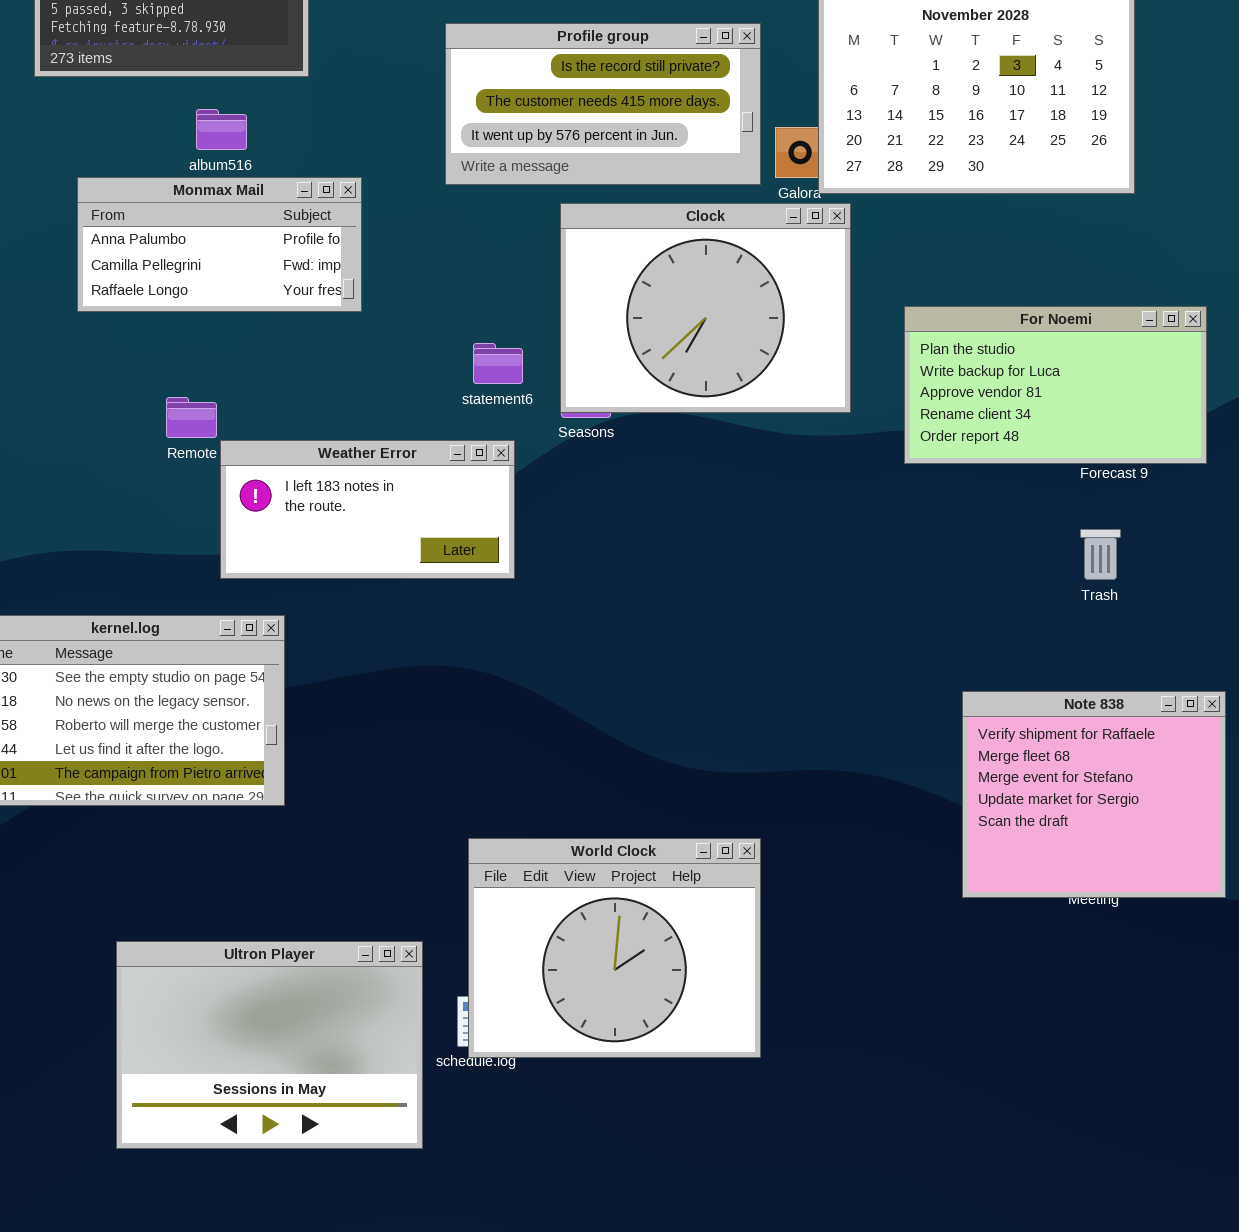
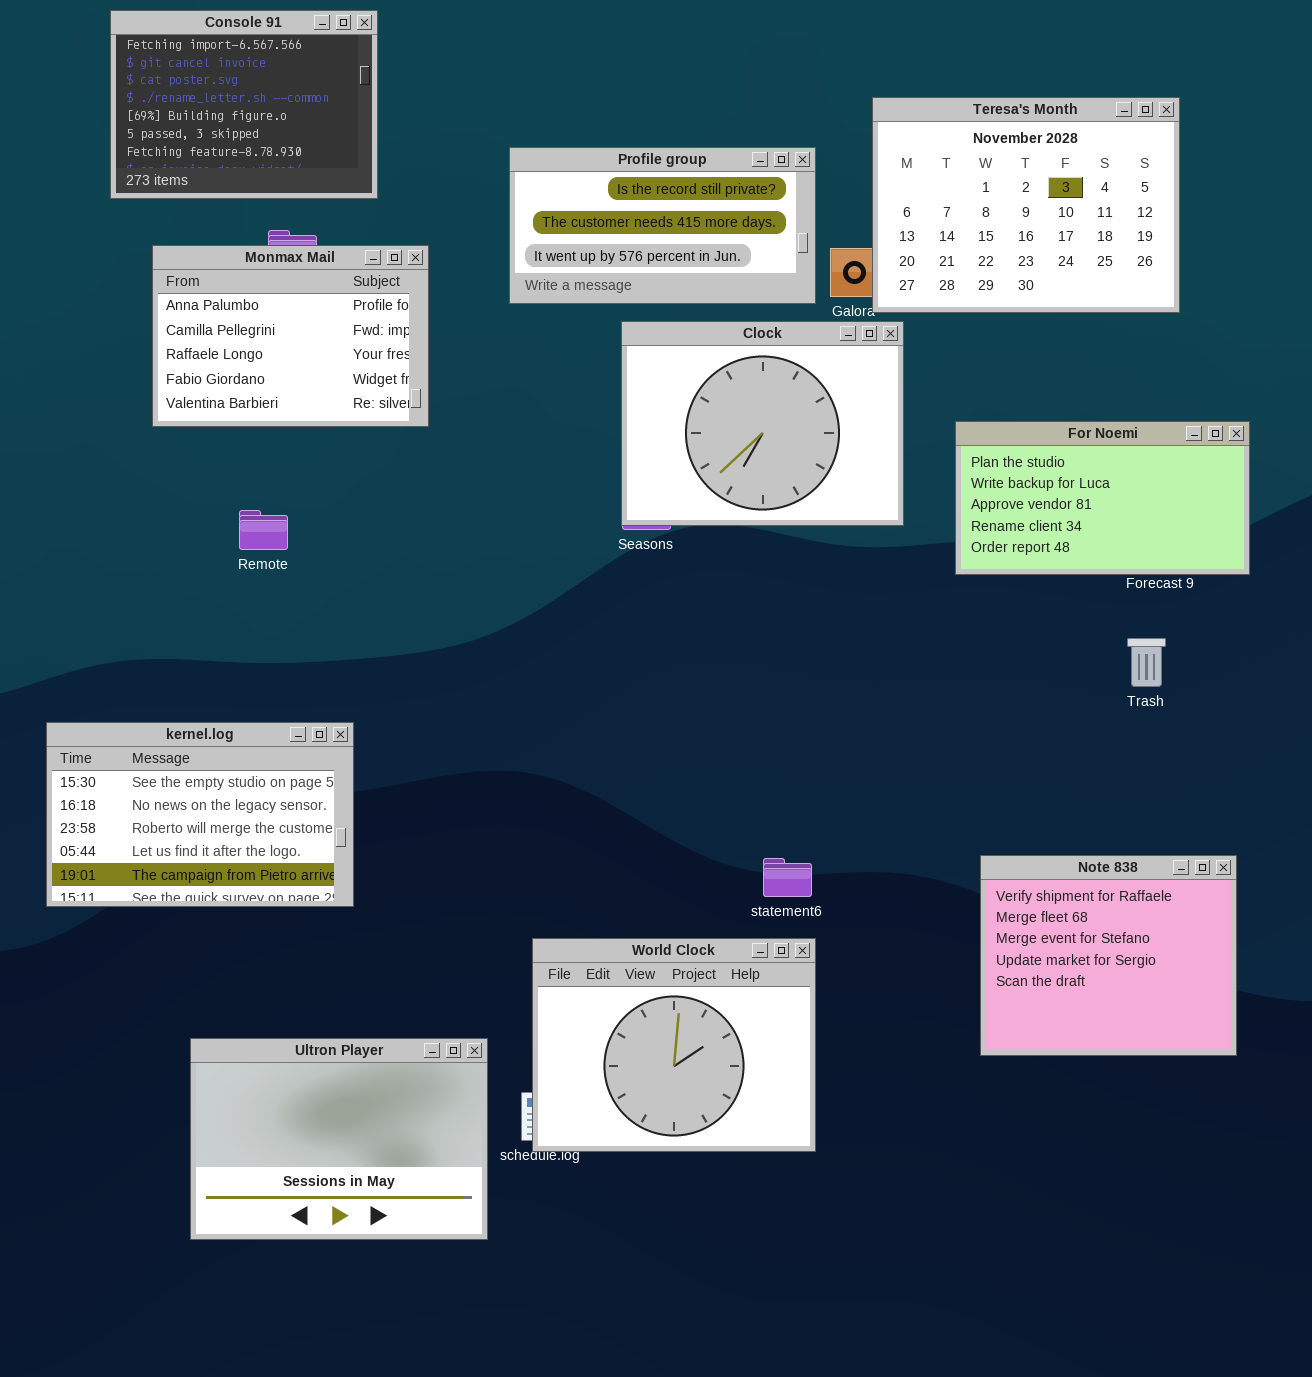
Monmax Mail: [77,177,362,312] -> [152,245,429,427], resized
statement6: [473,343,523,384] -> [763,858,812,897], moved
Weather Error: [220,440,515,579] -> none, closed
Note 838: [962,691,1226,898] -> [980,855,1237,1056], moved

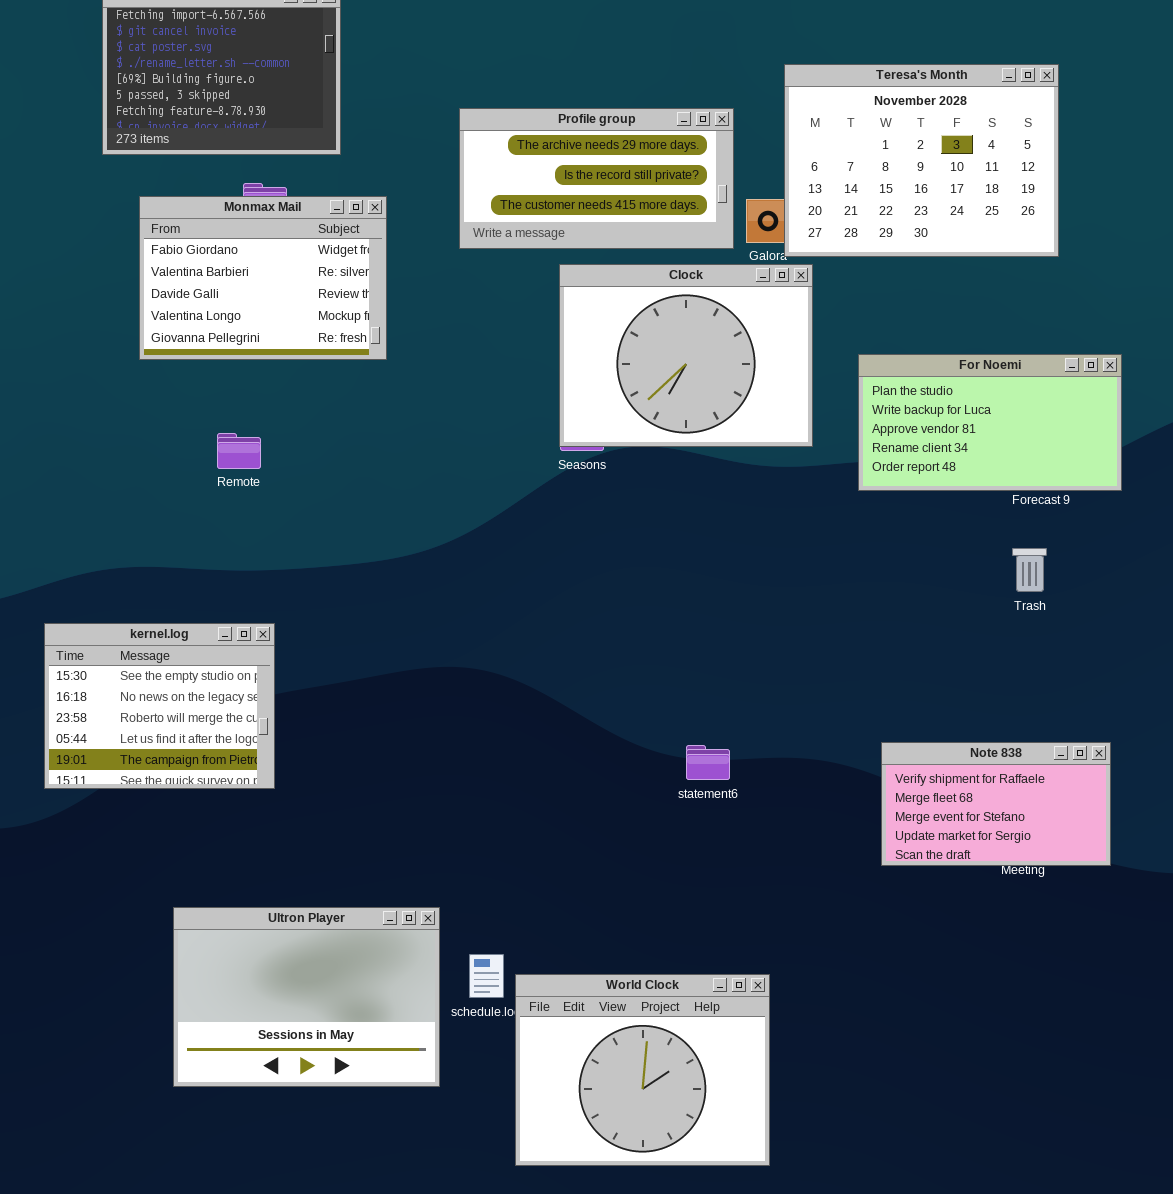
Profile group: [509,147,816,304] -> [459,108,734,249], scrolled up 1 row
Monmax Mail: [152,245,429,427] -> [139,196,387,360], scrolled down 3 rows
kernel.log: [46,722,354,907] -> [44,623,275,789], resized
Note 838: [980,855,1237,1056] -> [881,742,1111,866], resized
World Clock: [532,938,816,1152] -> [515,974,770,1166], moved

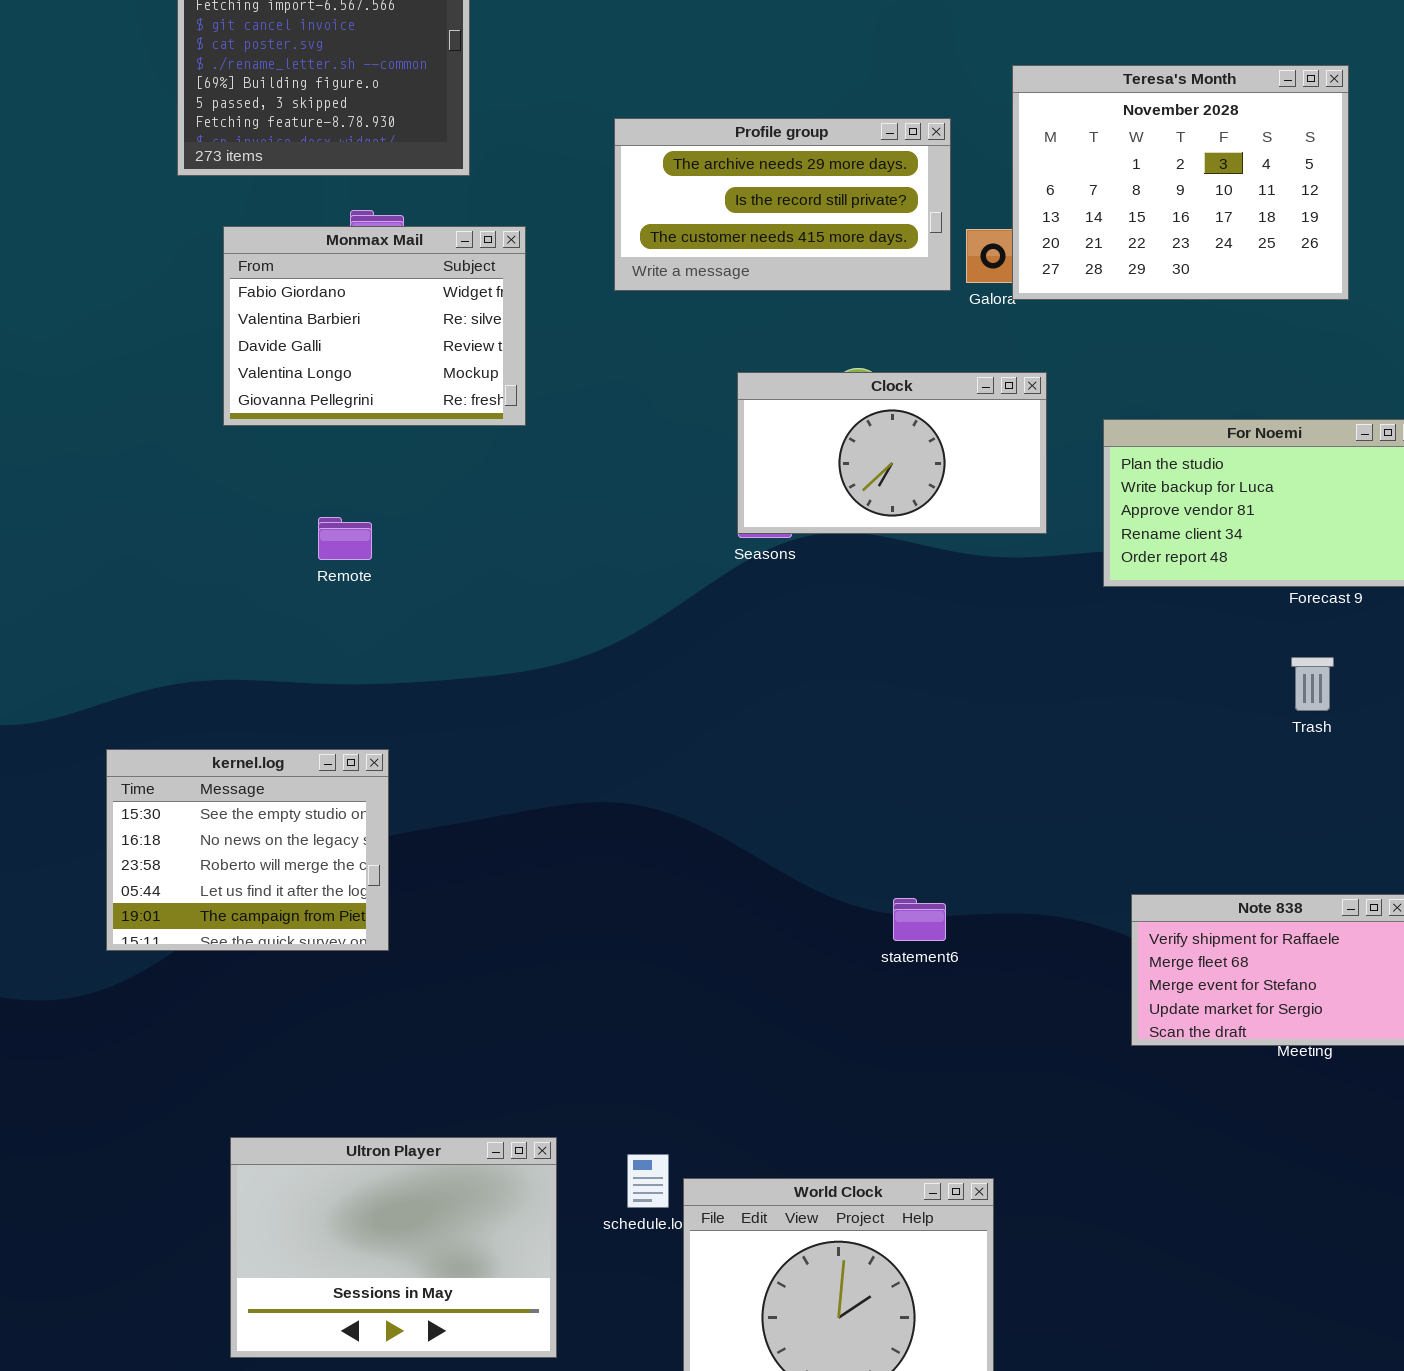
Clock: [559,264,813,447] -> [737,372,1047,534], resized
Ultron Player: [173,907,440,1087] -> [230,1137,557,1358], moved

